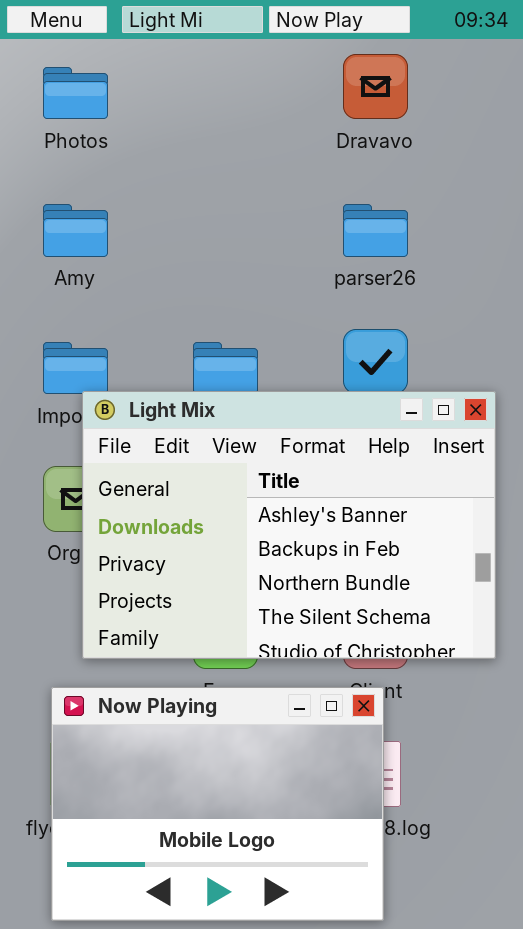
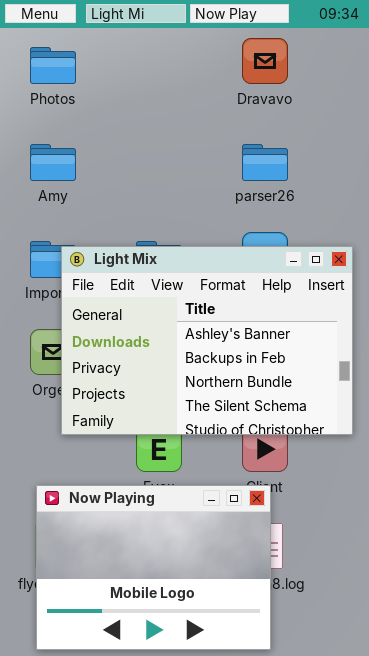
Light Mix: [82,391,496,659] -> [61,246,353,435], moved

